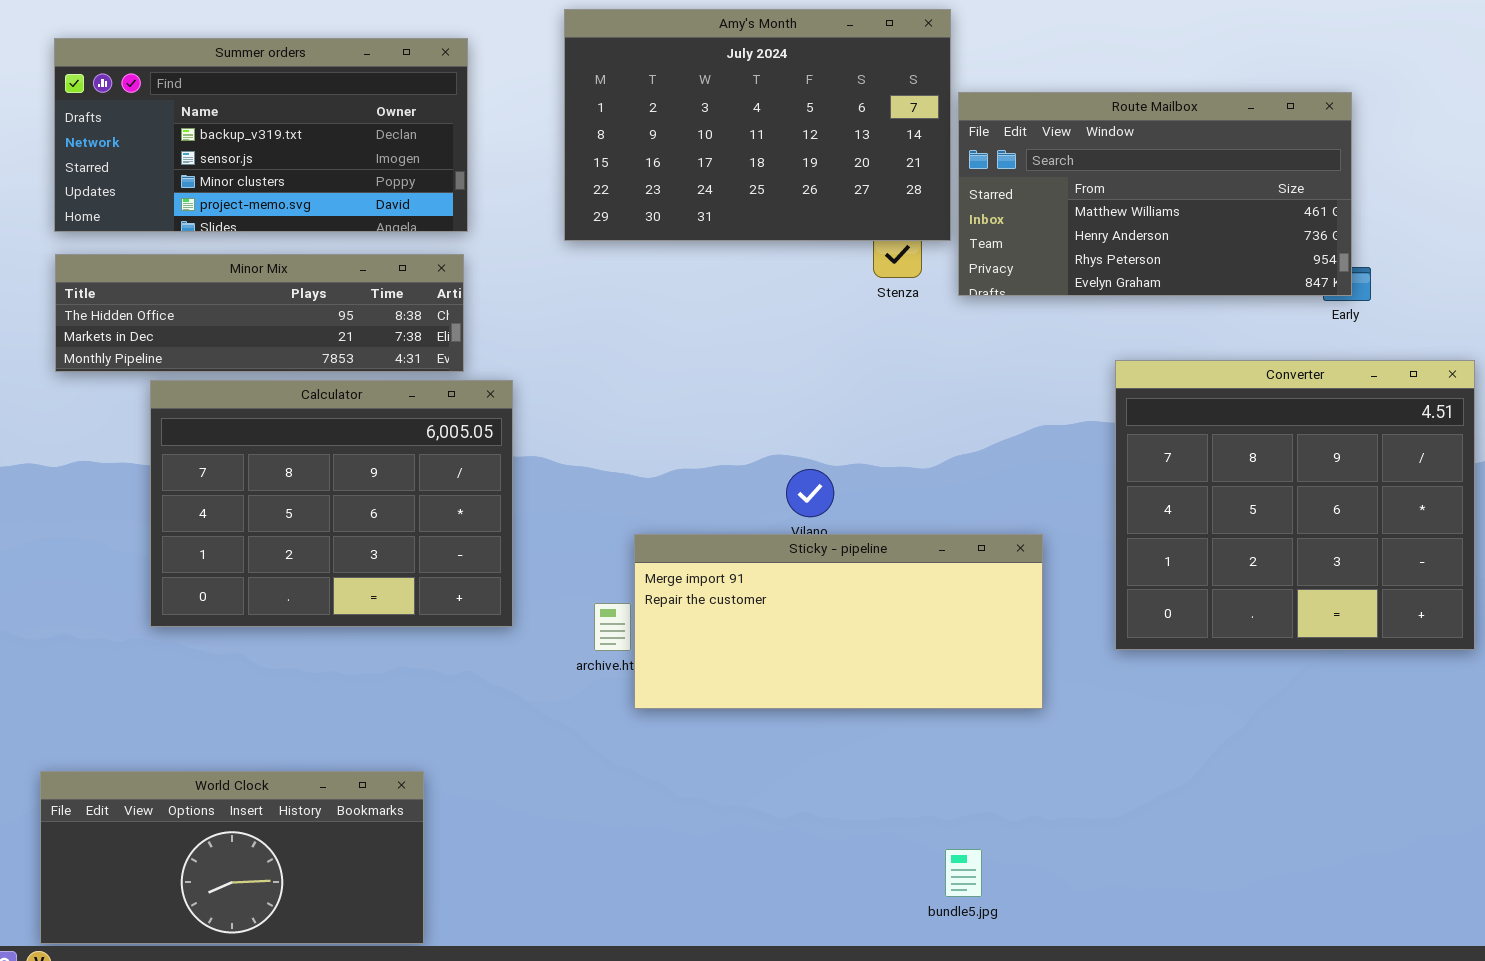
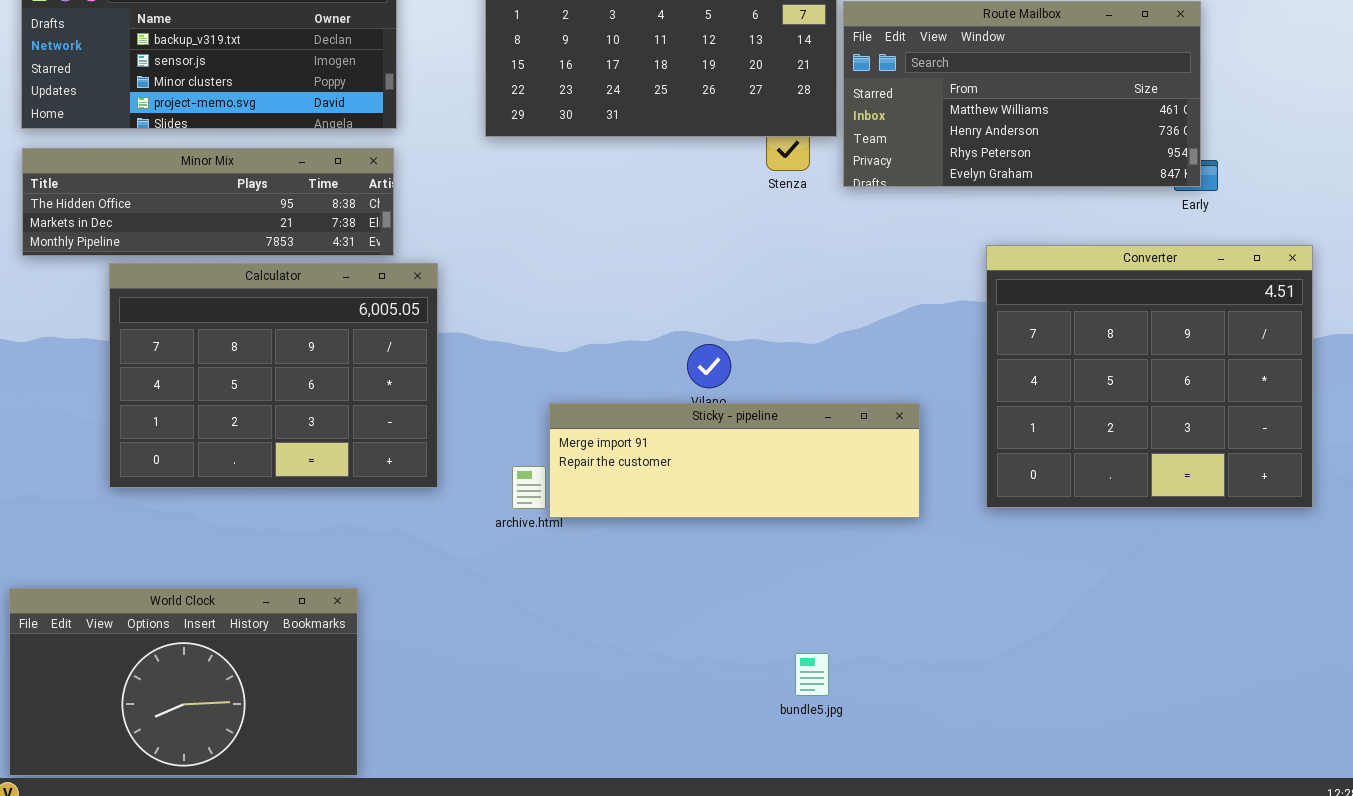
Sticky - pipeline: [634,534,1043,709] -> [549,403,920,518], resized
World Clock: [40,771,424,944] -> [9,588,358,776], resized
bundle5.jpg: [945,849,982,897] -> [795,653,829,696], moved

